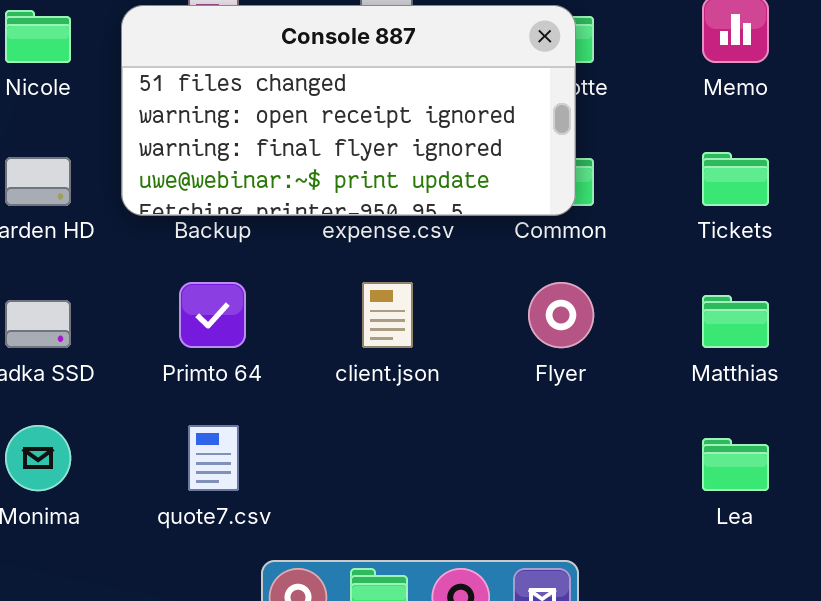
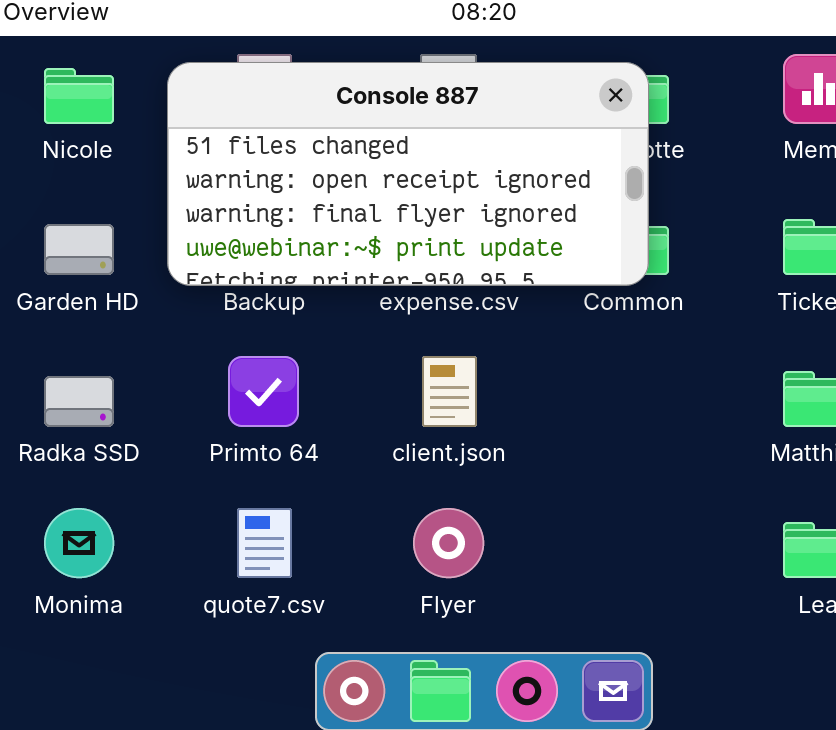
Flyer: [528,282,594,348] -> [413,508,484,578], moved

